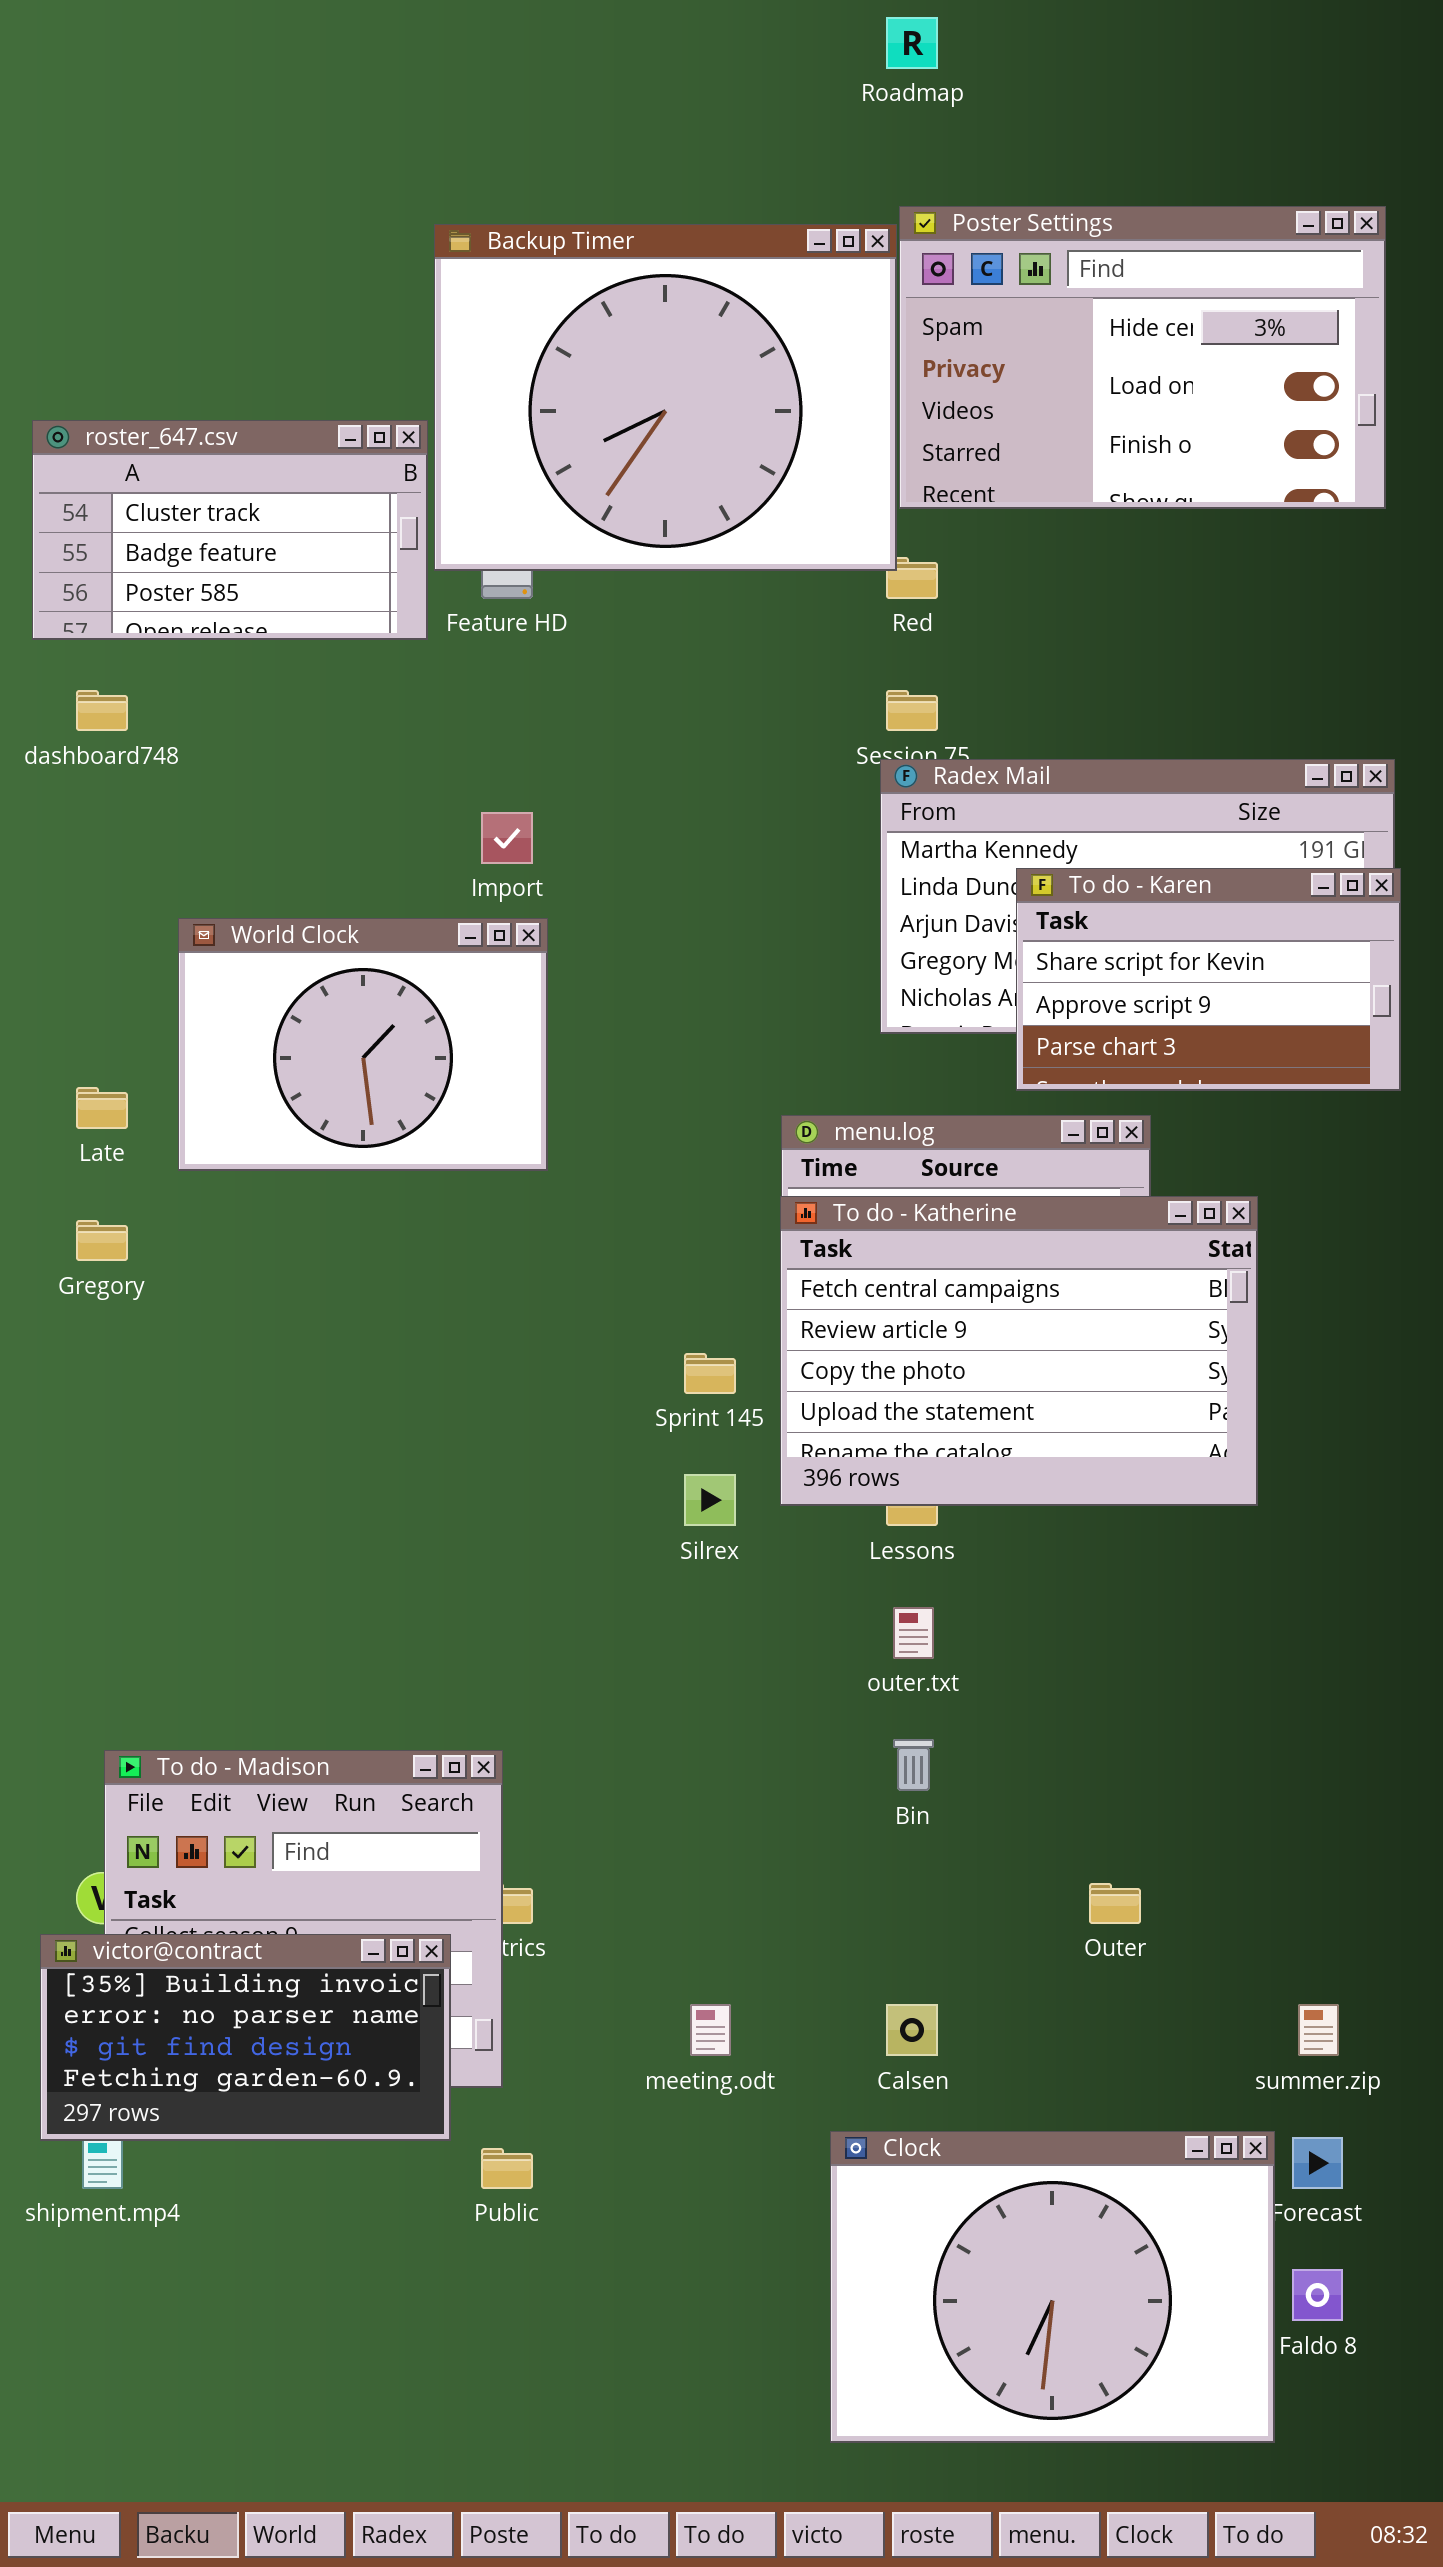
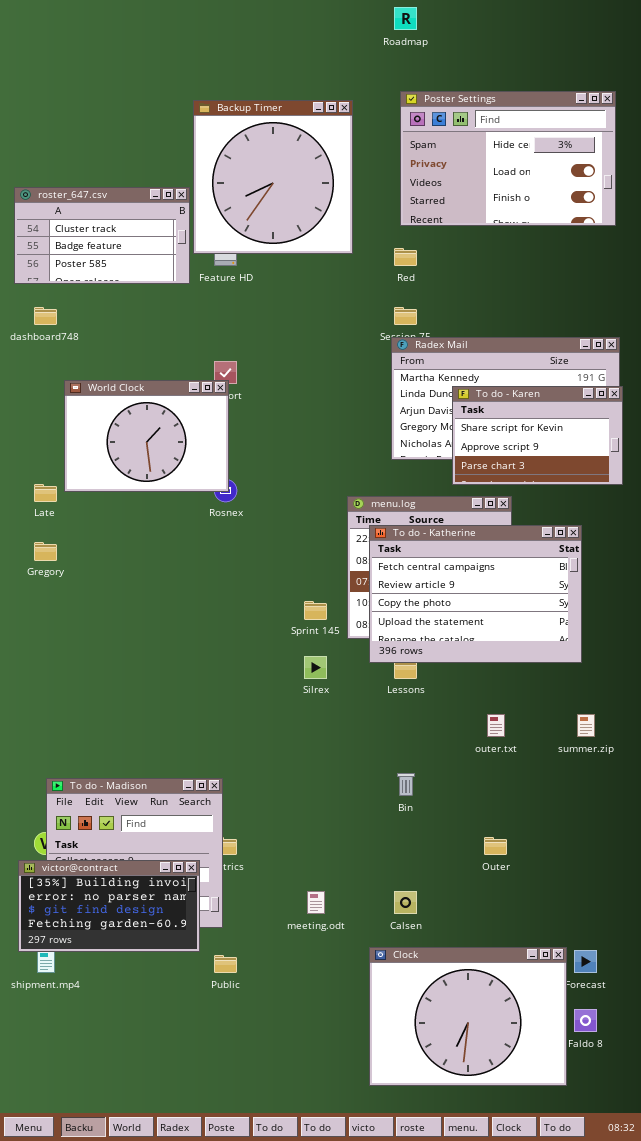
Backup Timer: [434,224,897,571] -> [193,100,353,254], resized
World Clock: [178,918,548,1171] -> [64,380,229,492], moved
To do - Katherine: [780,1196,1258,1506] -> [369,525,582,663], moved
outer.txt: [893,1607,934,1659] -> [487,714,505,737], moved
summer.zip: [1298,2004,1339,2056] -> [577,714,595,737], moved

